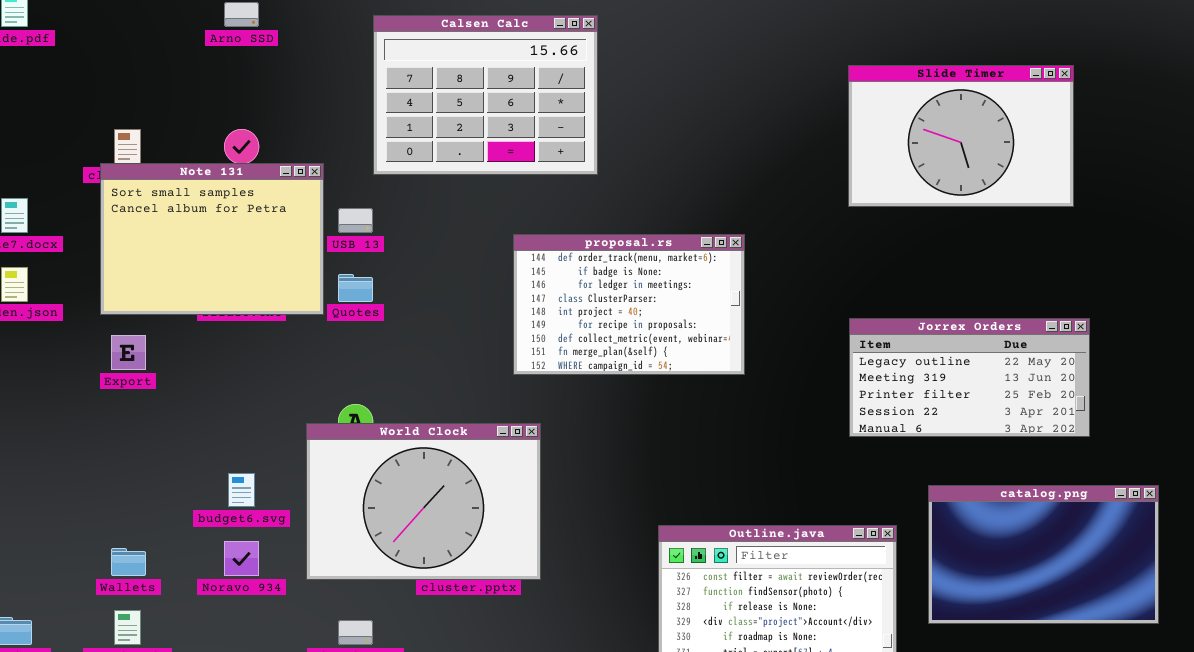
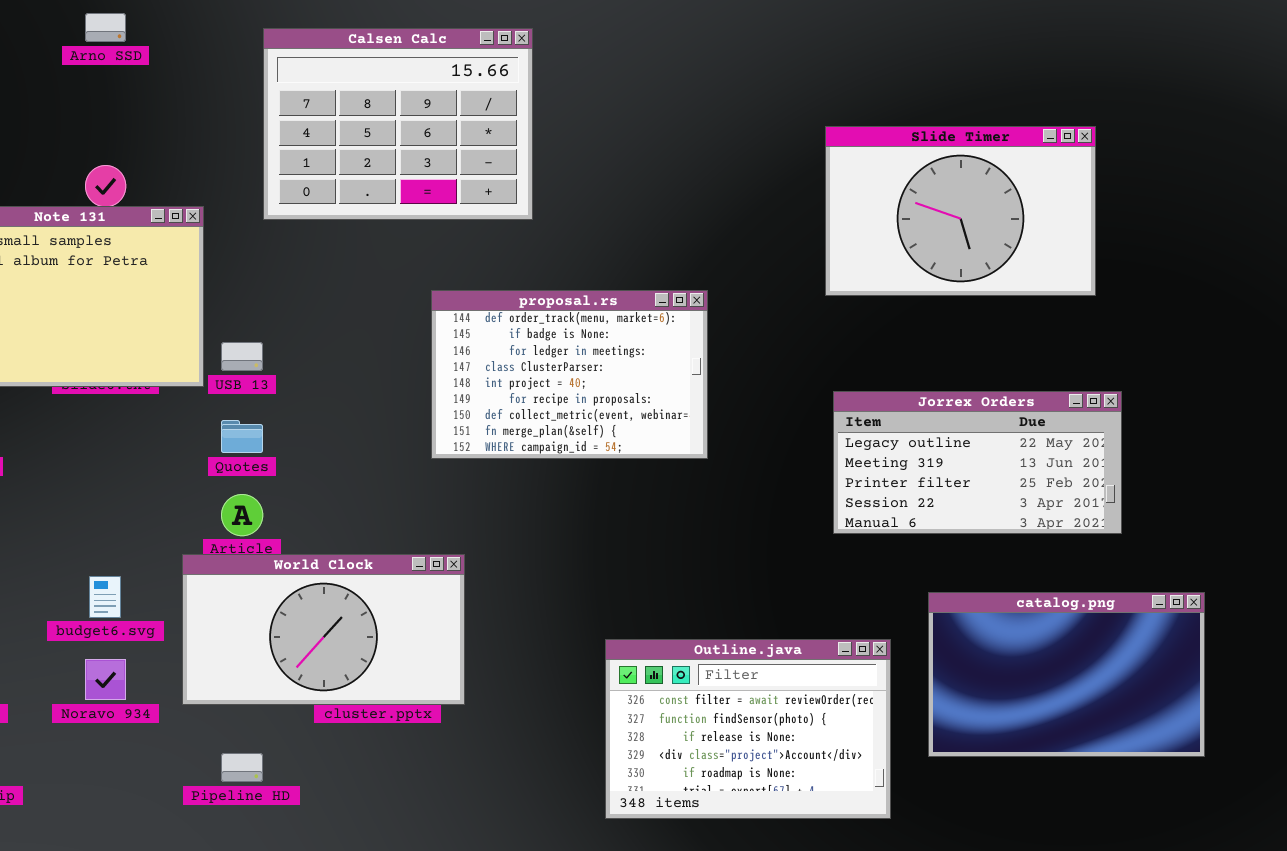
Slide Timer: [848,65,1074,207] -> [825,126,1096,296], moved
USB 13: [338,208,373,233] -> [221,342,263,371], moved
Quotes: [338,274,373,302] -> [221,420,263,453], moved
World Clock: [306,423,541,580] -> [182,554,465,705], resized

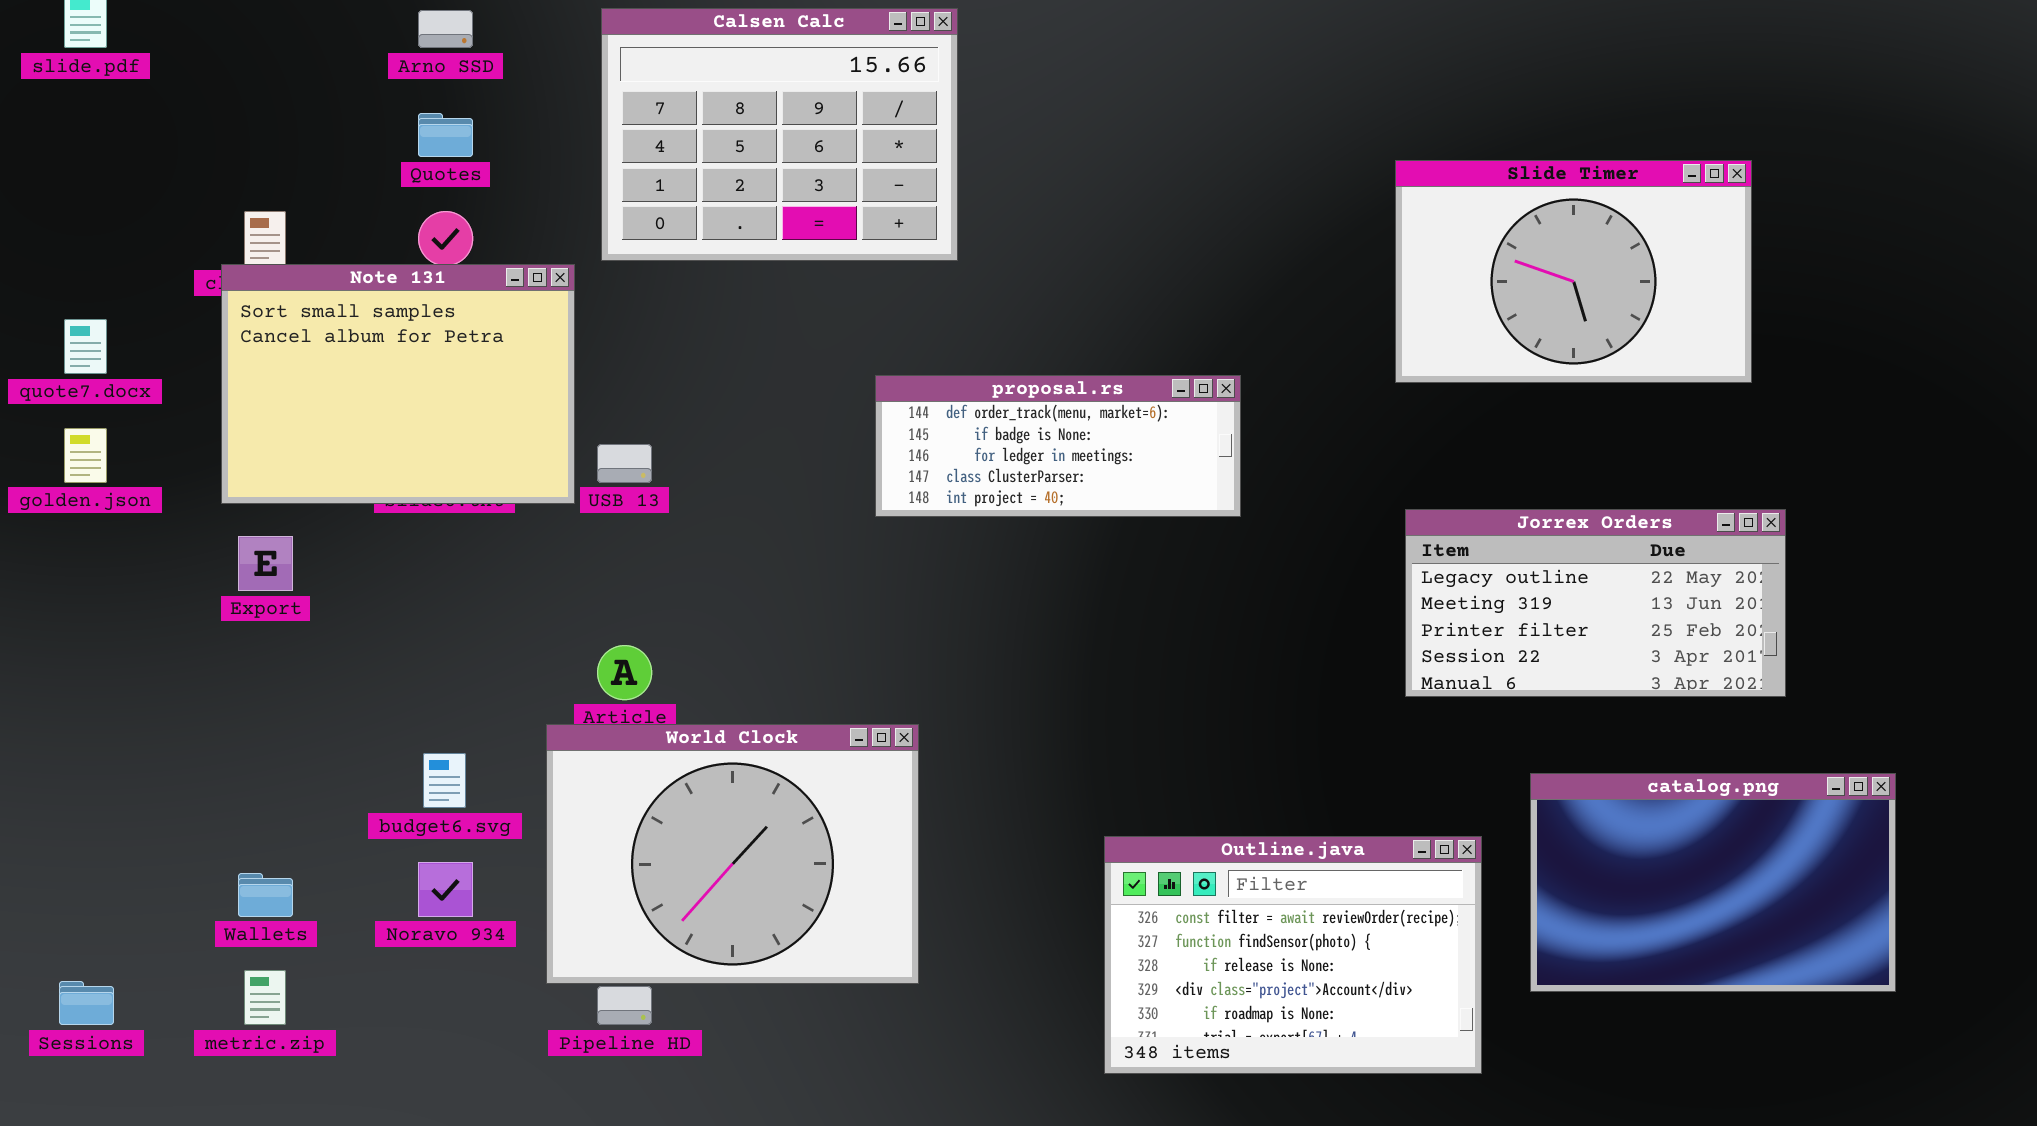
Calsen Calc: [263,28,533,220] -> [601,8,958,261], moved
proposal.rs: [431,290,708,459] -> [875,375,1241,517], resized
Quotes: [221,420,263,453] -> [418,113,473,157], moved
World Clock: [182,554,465,705] -> [546,724,919,984], resized

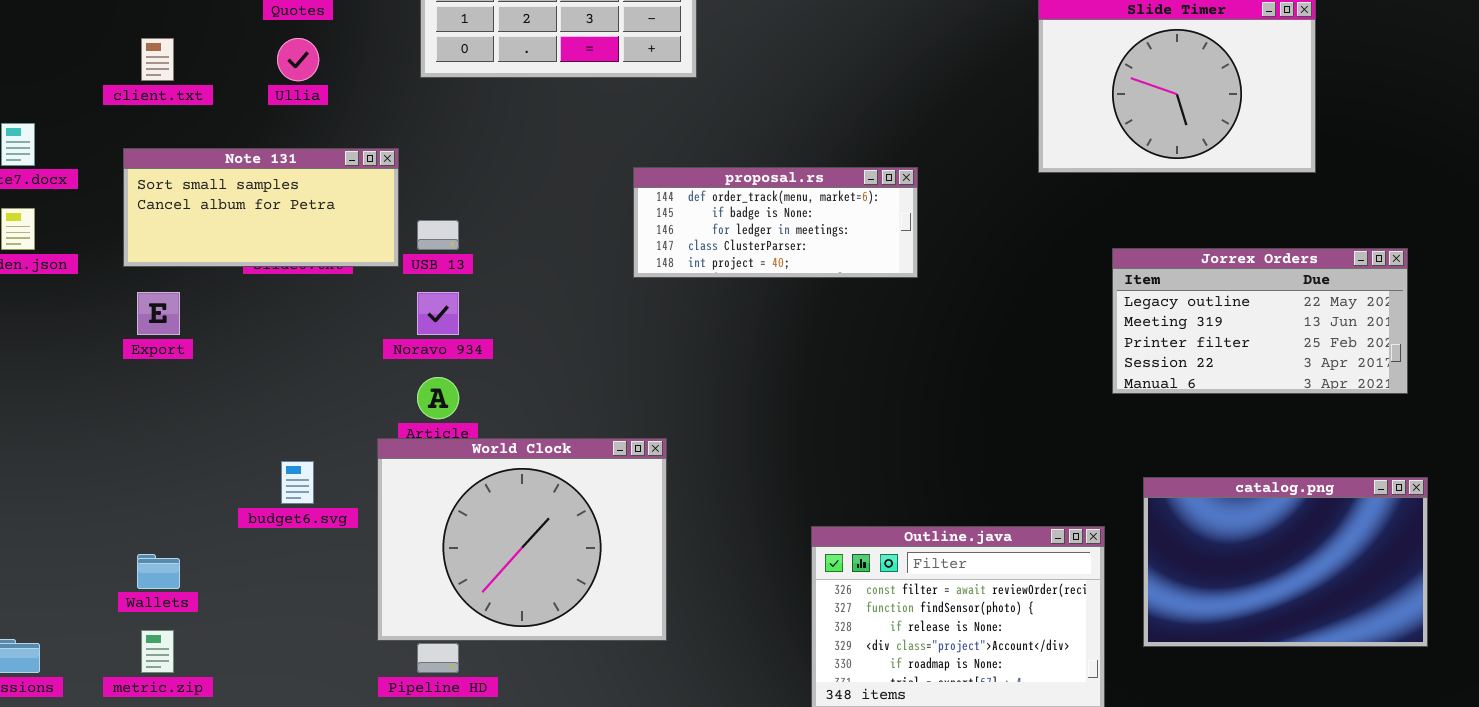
Note 131: [221,264,575,504] -> [123,148,399,267], resized
Jorrex Orders: [1405,509,1786,697] -> [1112,248,1408,394], moved
Noravo 934: [418,862,473,917] -> [417,292,459,335], moved

